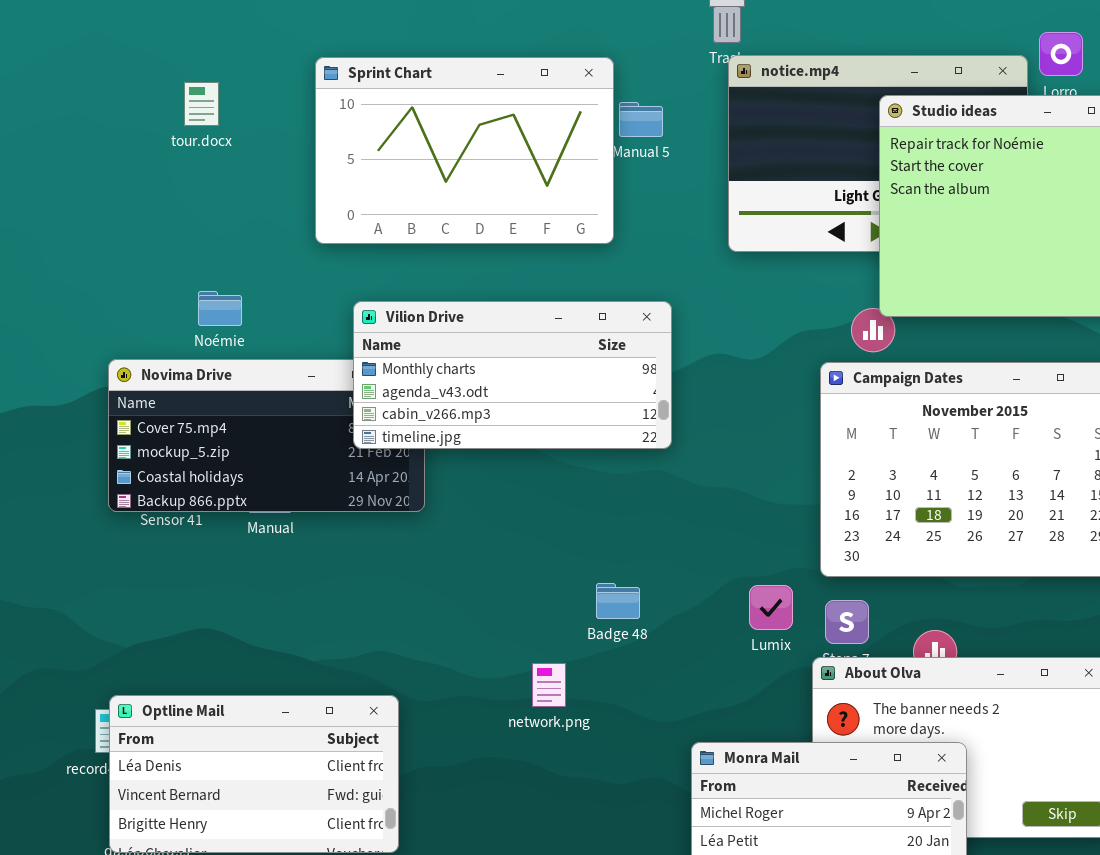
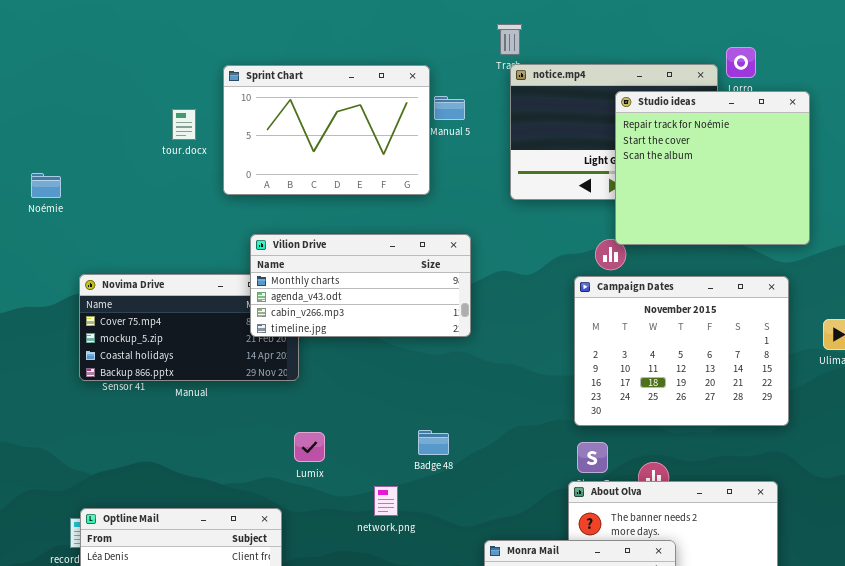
tour.docx: [184,82,219,126] -> [172,109,196,140], moved
Noémie: [198,291,242,326] -> [31,173,61,198], moved
Lumix: [749,585,793,630] -> [294,432,325,462], moved

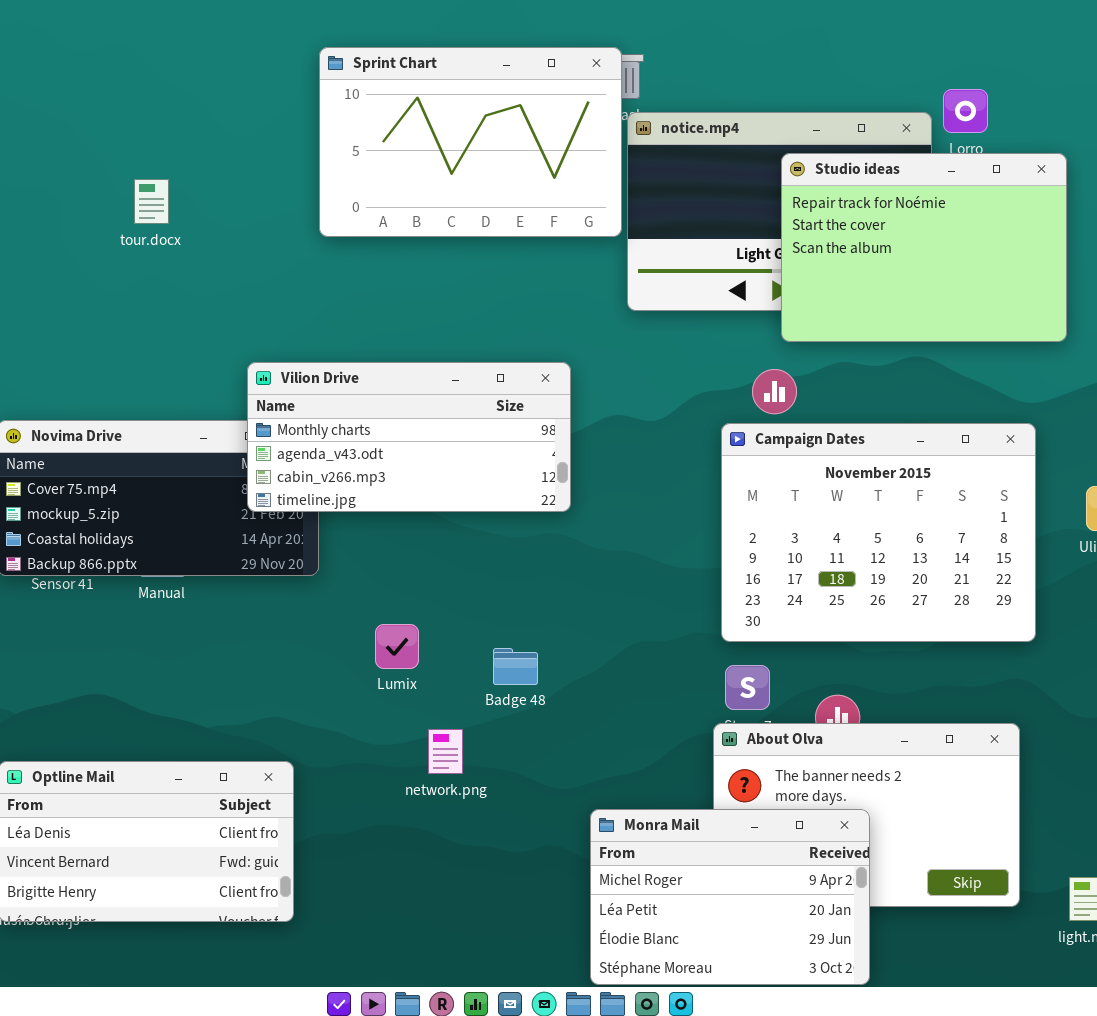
Sprint Chart: [223,65,430,195] -> [319,47,622,237], moved
Studio ideas: [615,91,810,245] -> [781,153,1067,342], resized
Lumix: [294,432,325,462] -> [375,624,419,669], moved

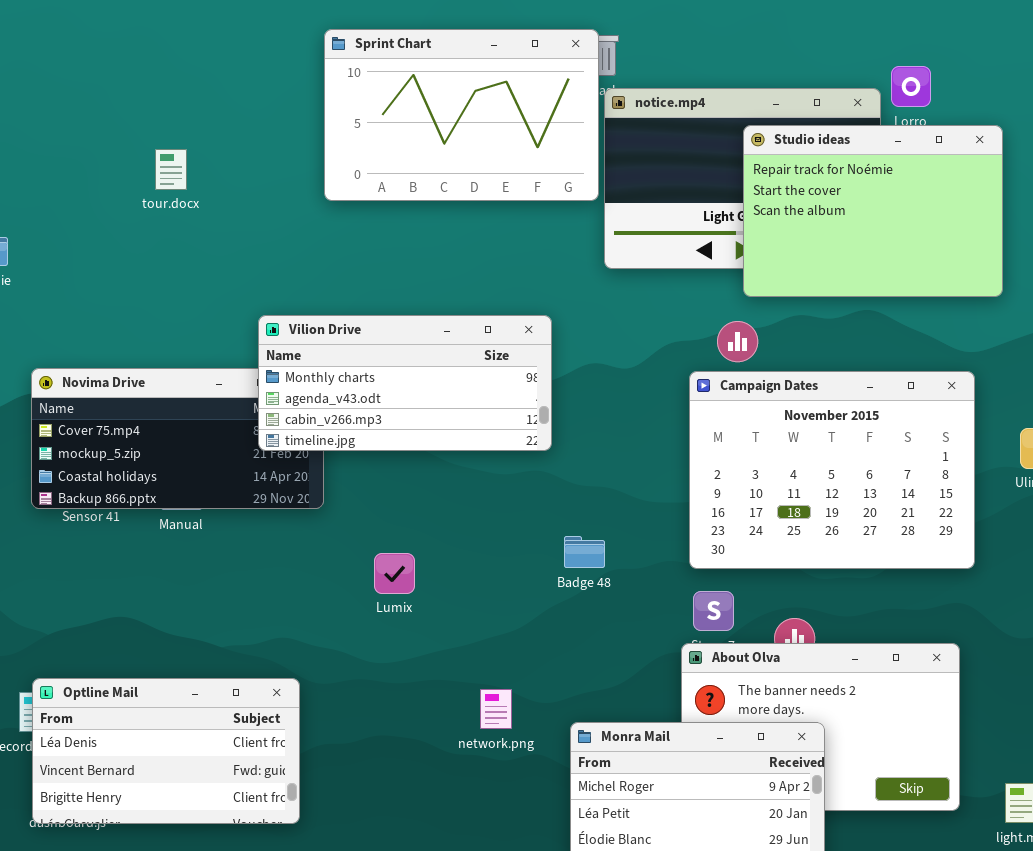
Badge 48: [493,648,538,685] -> [564,536,605,568], moved
network.png: [428,729,463,774] -> [480,689,512,729], moved

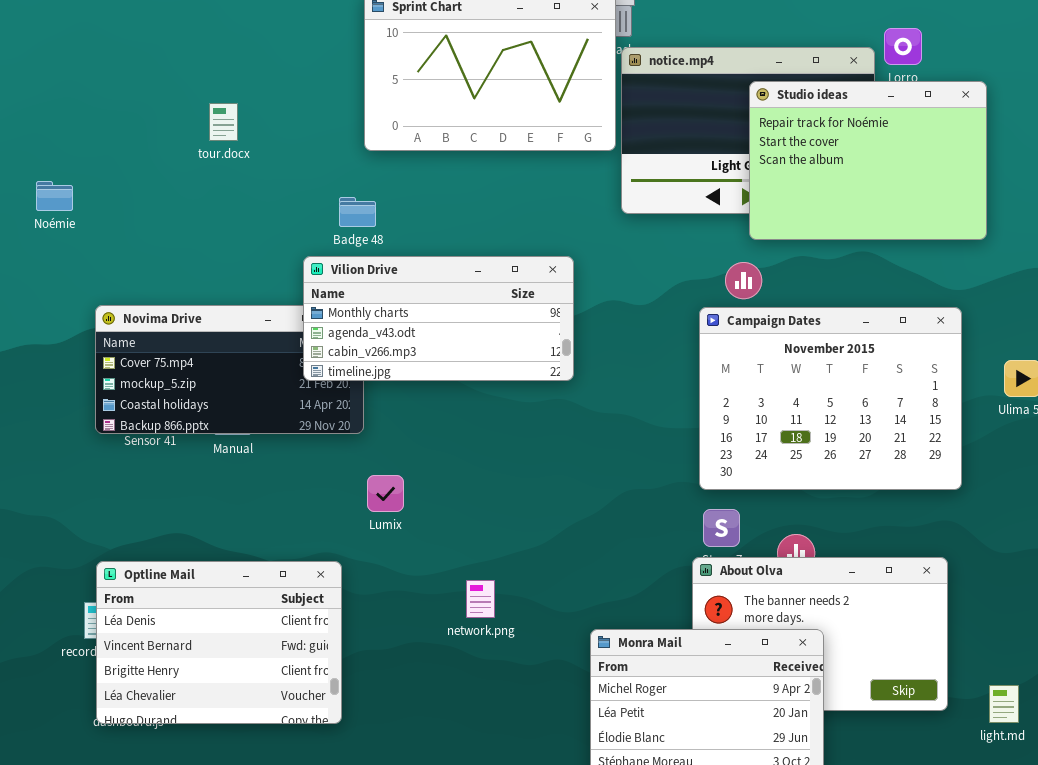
Badge 48: [564,536,605,568] -> [339,197,376,227], moved
Lumix: [374,553,415,594] -> [367,475,404,512], moved
Optline Mail: [32,678,300,824] -> [96,561,342,724], resized
network.png: [480,689,512,729] -> [466,580,495,618], moved

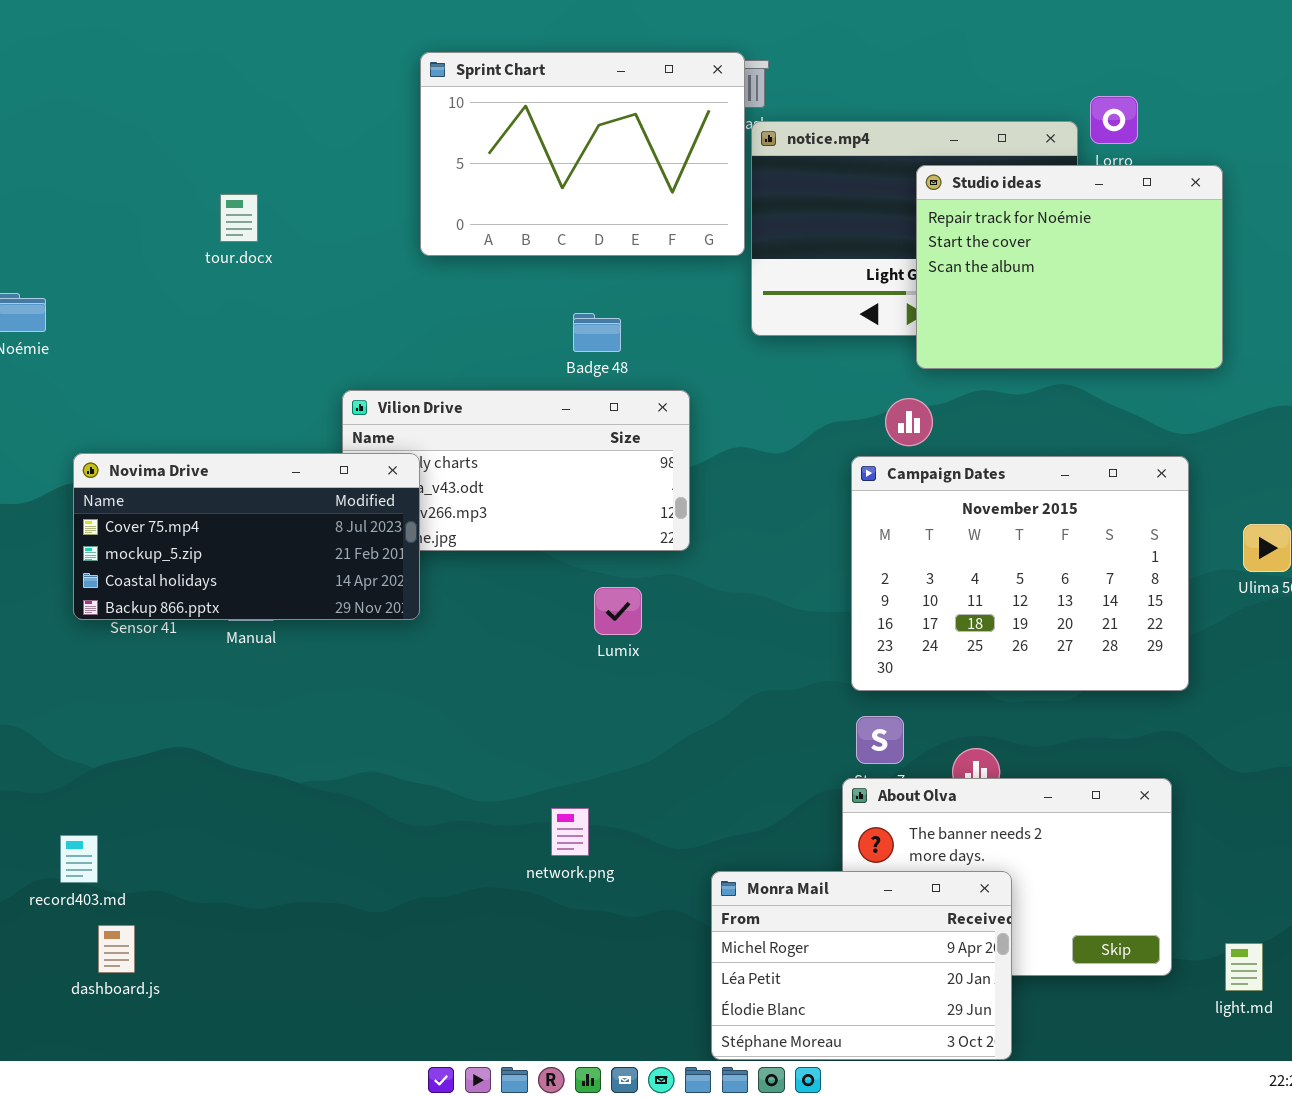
Badge 48: [339,197,376,227] -> [573,313,621,352], moved
Novima Drive: [95,305,364,434] -> [73,453,420,620], raised
Lumix: [367,475,404,512] -> [594,587,642,635], moved
Optline Mail: [96,561,342,724] -> none, closed

